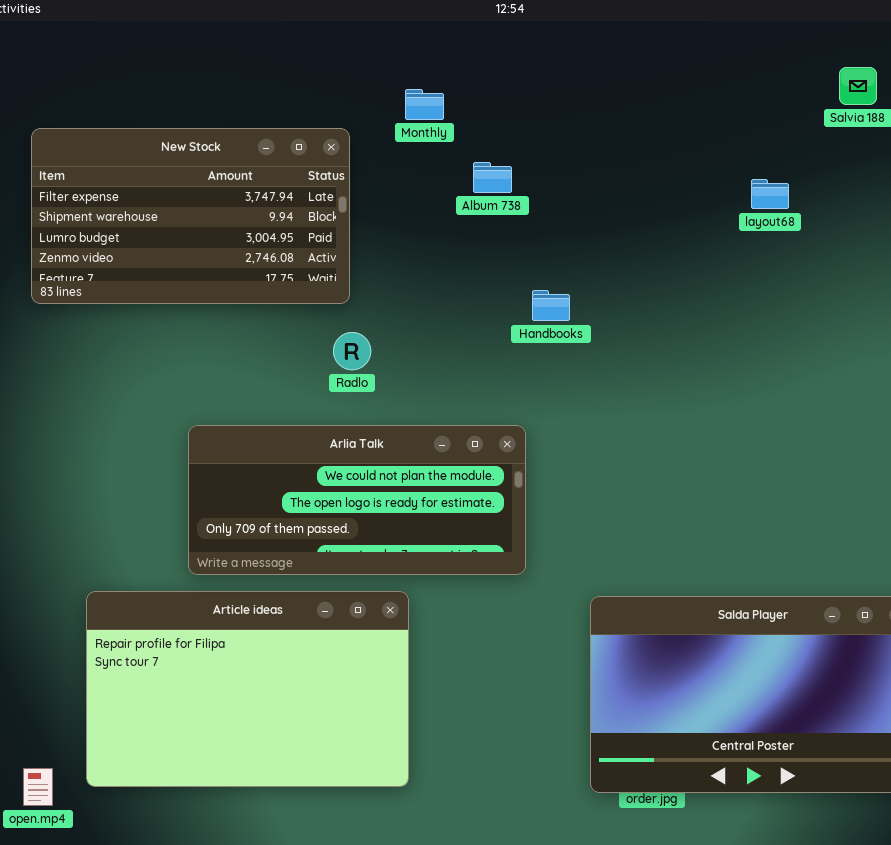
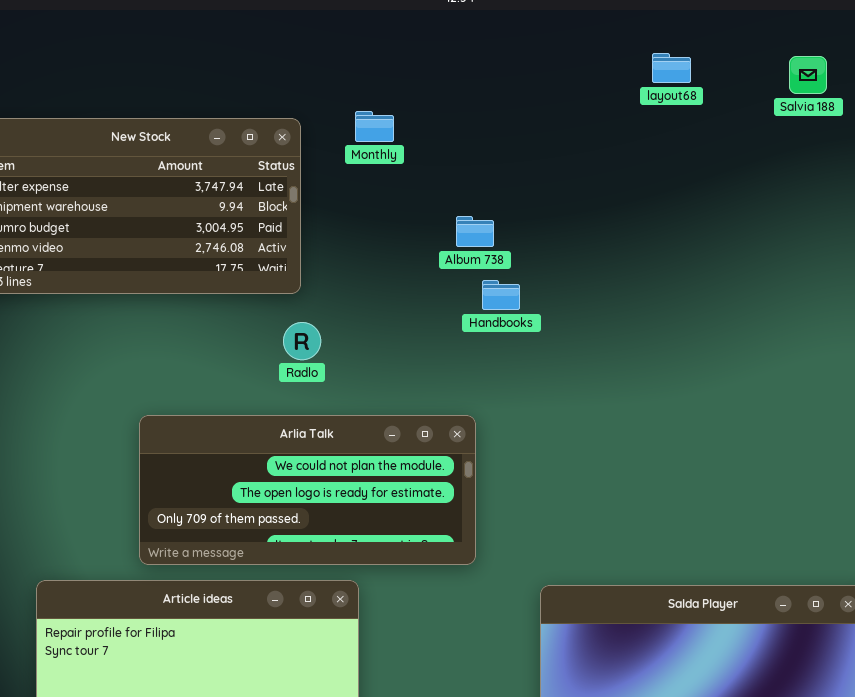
Monthly: [405,89,444,120] -> [355,111,394,142], moved
Album 738: [473,162,512,193] -> [456,216,494,247], moved
layout68: [751,179,789,209] -> [652,53,691,83], moved

